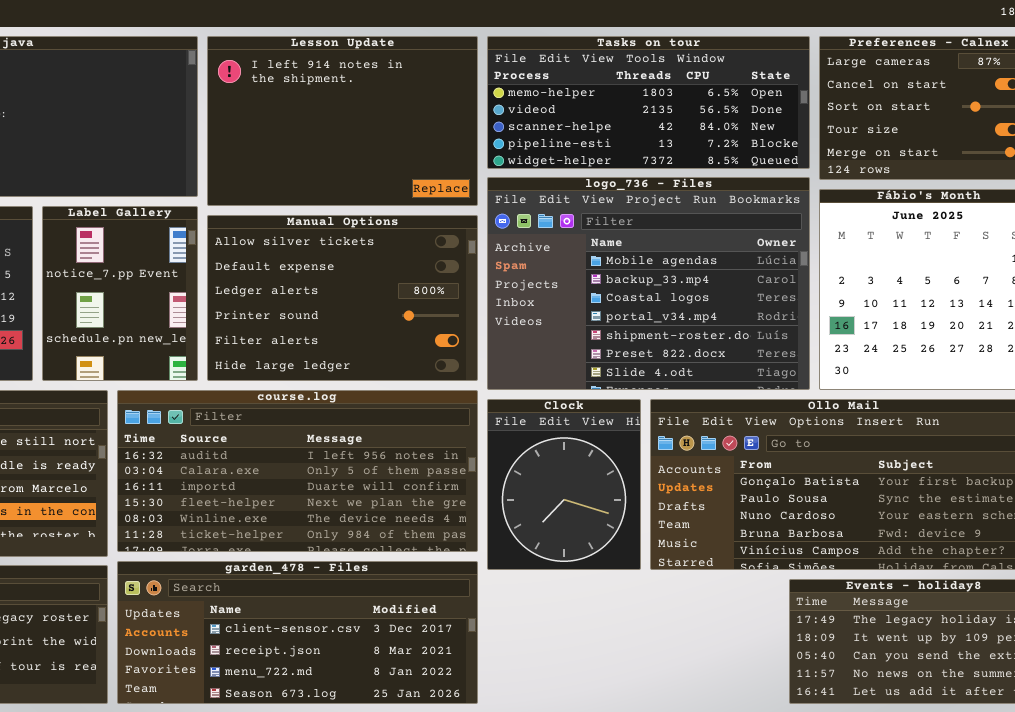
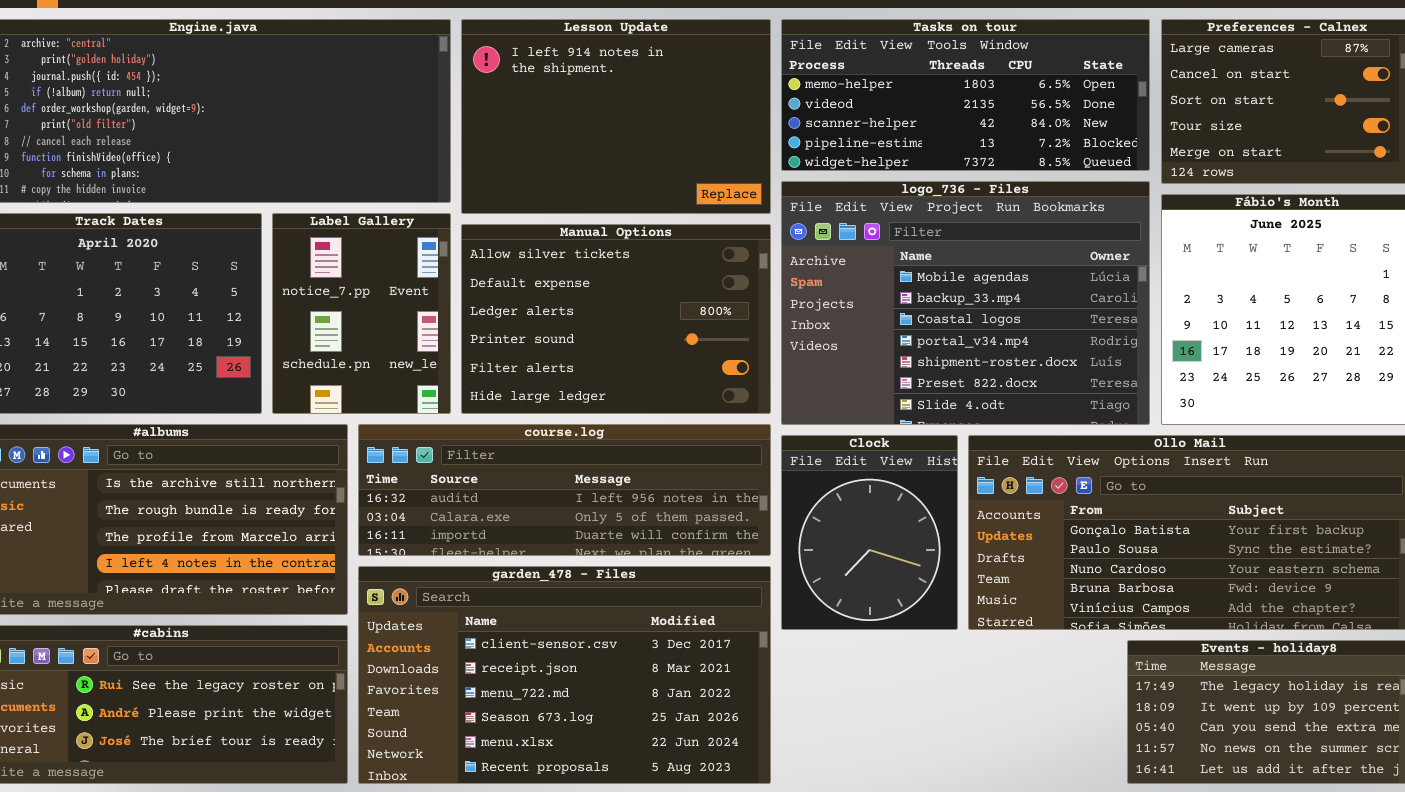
course.log: [117,390,478,552] -> [358,424,771,556], resized
garden_478 - Files: [117,561,478,704] -> [358,566,771,784], resized

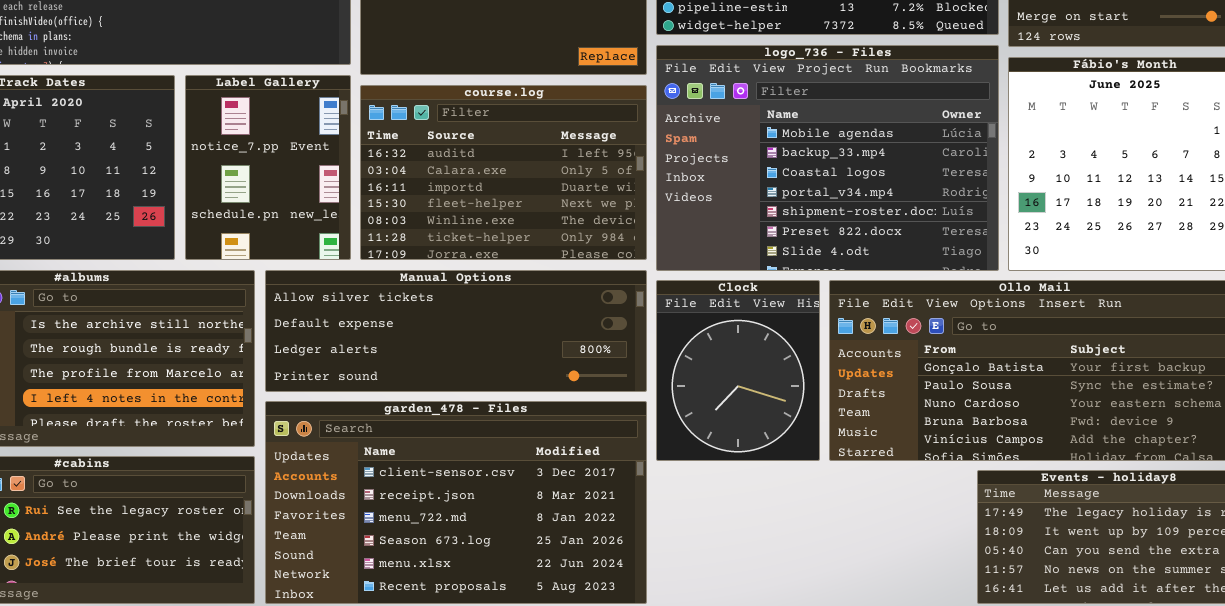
Manual Options: [461,224,771,414] -> [265,270,647,392], moved, resized
course.log: [358,424,771,556] -> [360,85,647,260], moved, resized

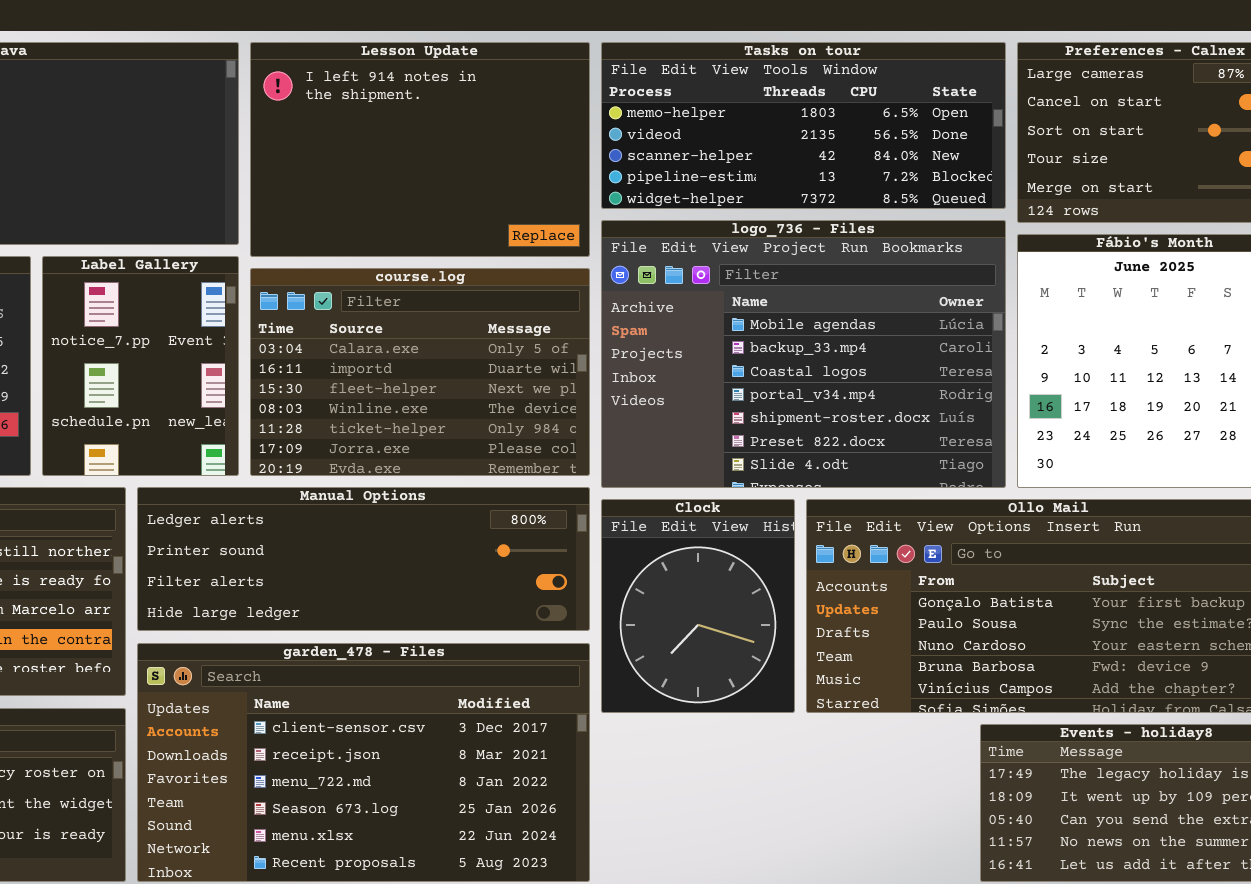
course.log: [360,85,647,260] -> [250,268,590,476], scrolled down 1 row
Manual Options: [265,270,647,392] -> [137,487,590,631], scrolled down 2 rows

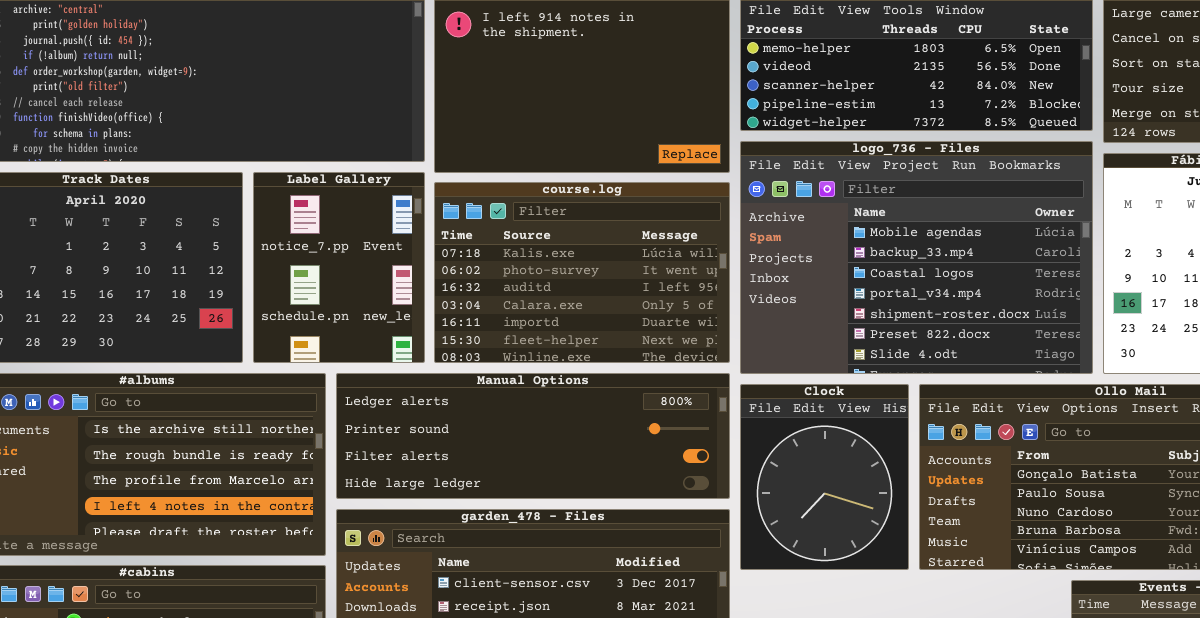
course.log: [250,268,590,476] -> [434,182,730,363], scrolled up 3 rows

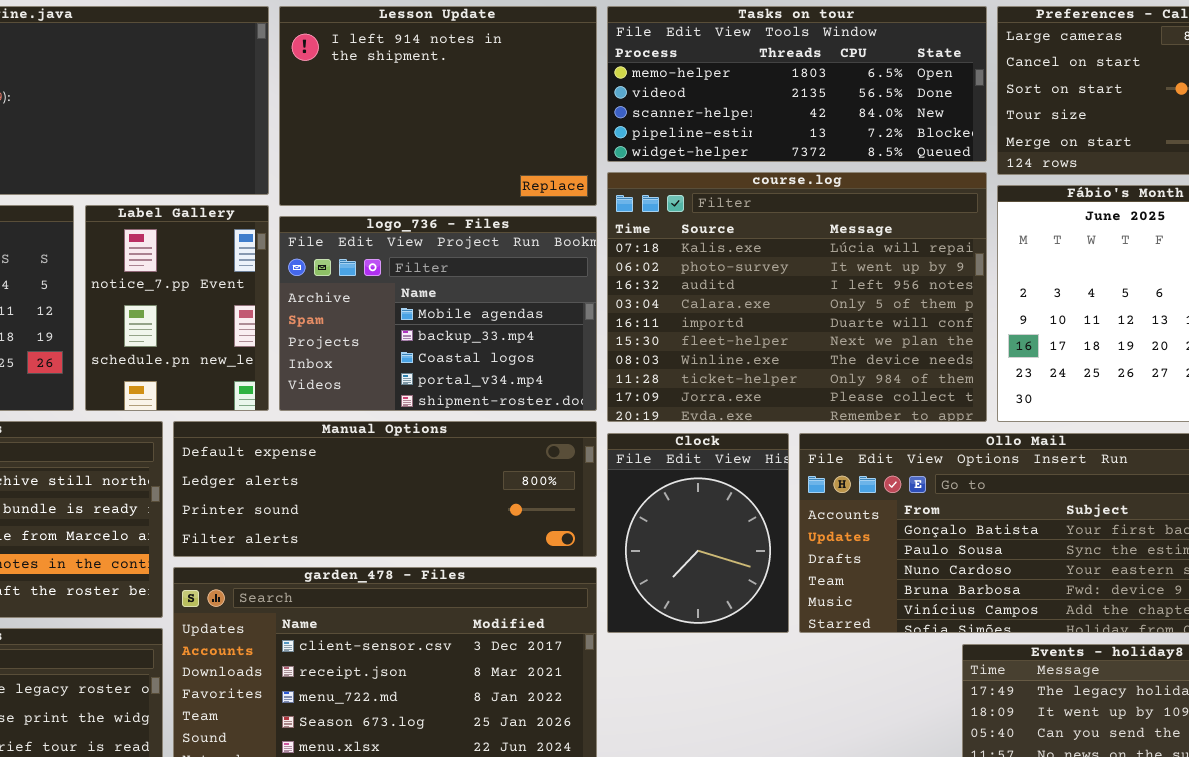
logo_736 - Files: [740,141,1093,374] -> [279,216,597,411], moved, resized
course.log: [434,182,730,363] -> [607,172,987,422], moved, resized
Manual Options: [336,373,730,499] -> [173,421,597,557], scrolled up 1 row

